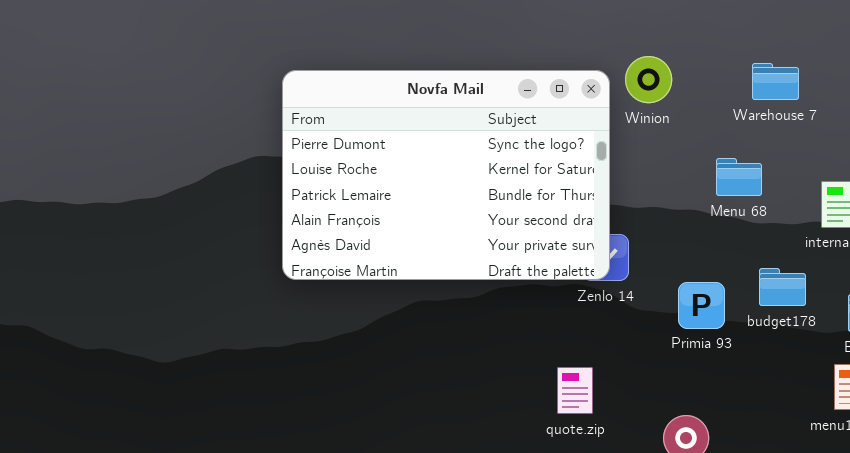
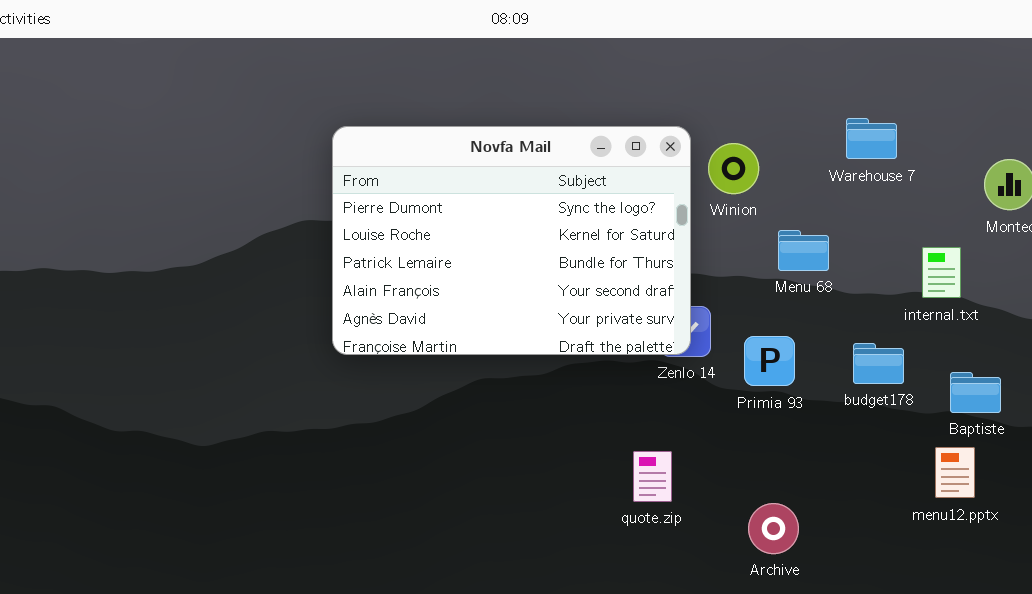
Winion: [625,56,672,103] -> [708,143,759,194], moved
Menu 68: [716,158,762,196] -> [778,230,829,271], moved
Primia 93: [678,282,725,329] -> [744,336,795,386], moved

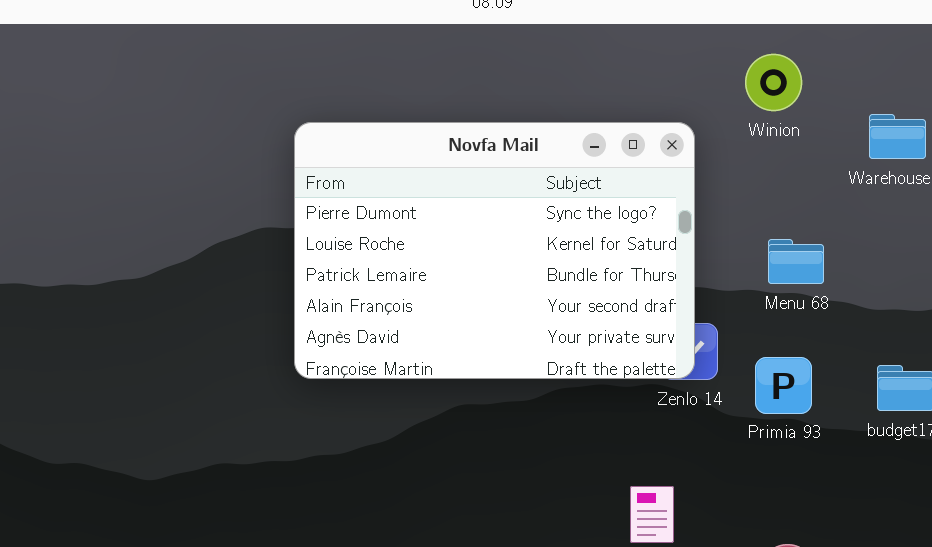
Winion: [708,143,759,194] -> [745,54,802,111], moved
Menu 68: [778,230,829,271] -> [768,239,824,284], moved

